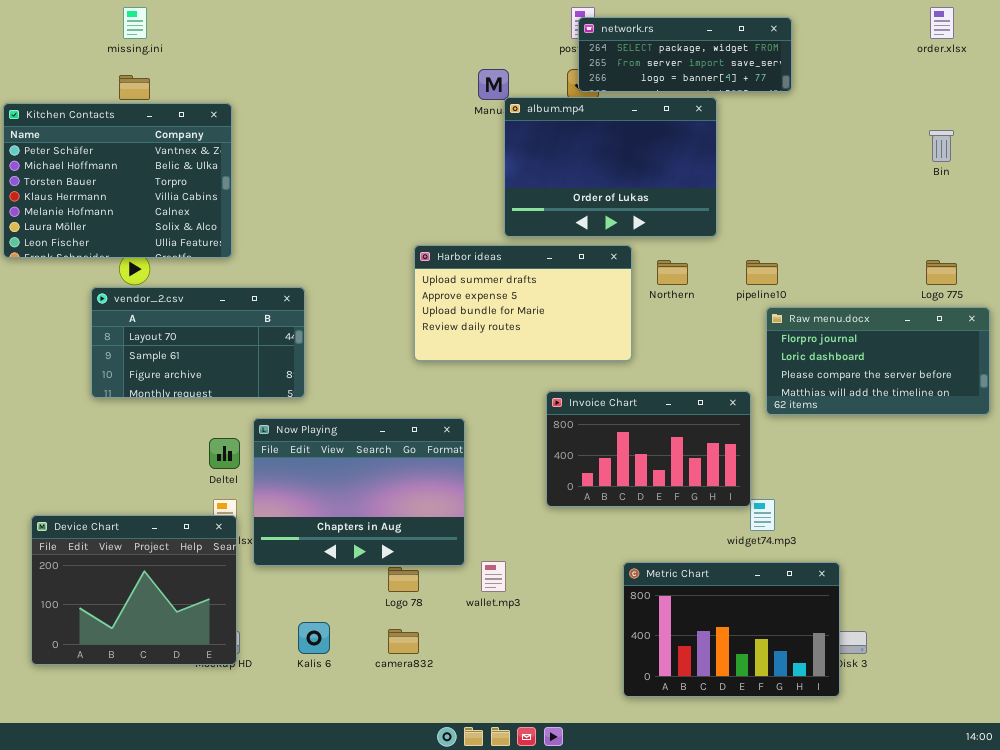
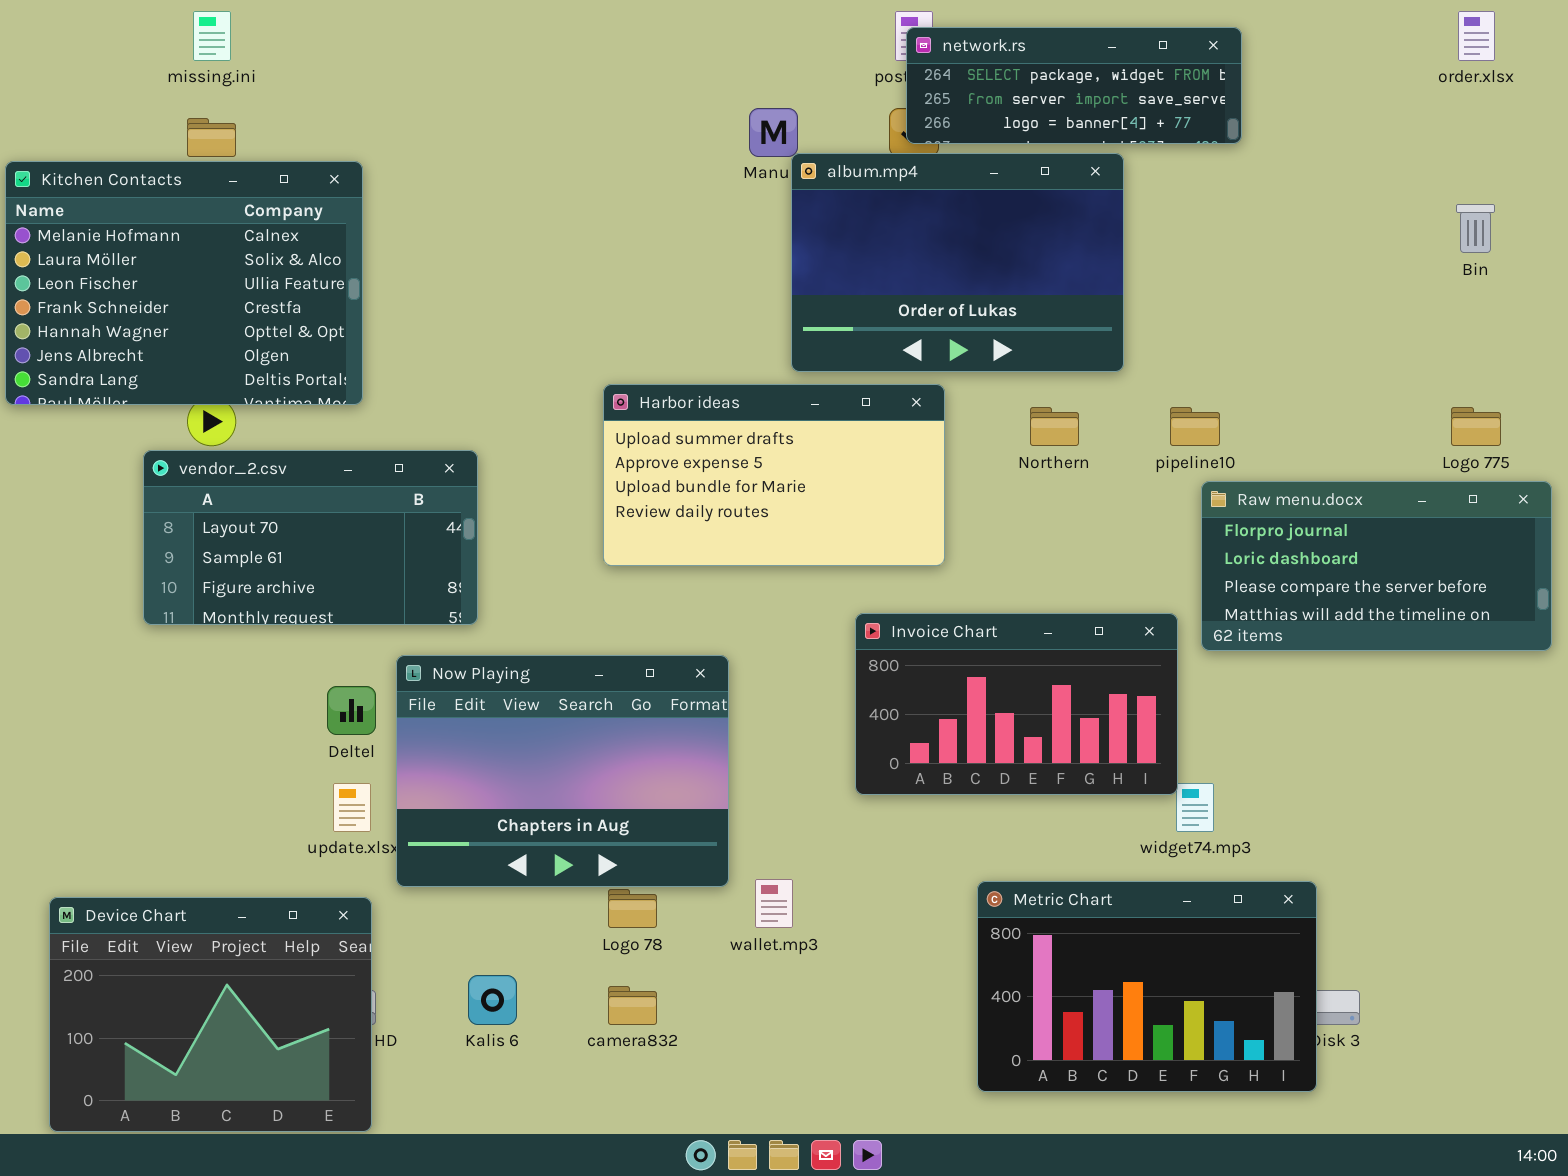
Kitchen Contacts: [3,103,232,258] -> [5,161,363,405], scrolled down 4 rows
Harbor ideas: [414,245,632,361] -> [603,384,945,566], moved
Device Chart: [31,515,237,665] -> [49,897,372,1132], moved

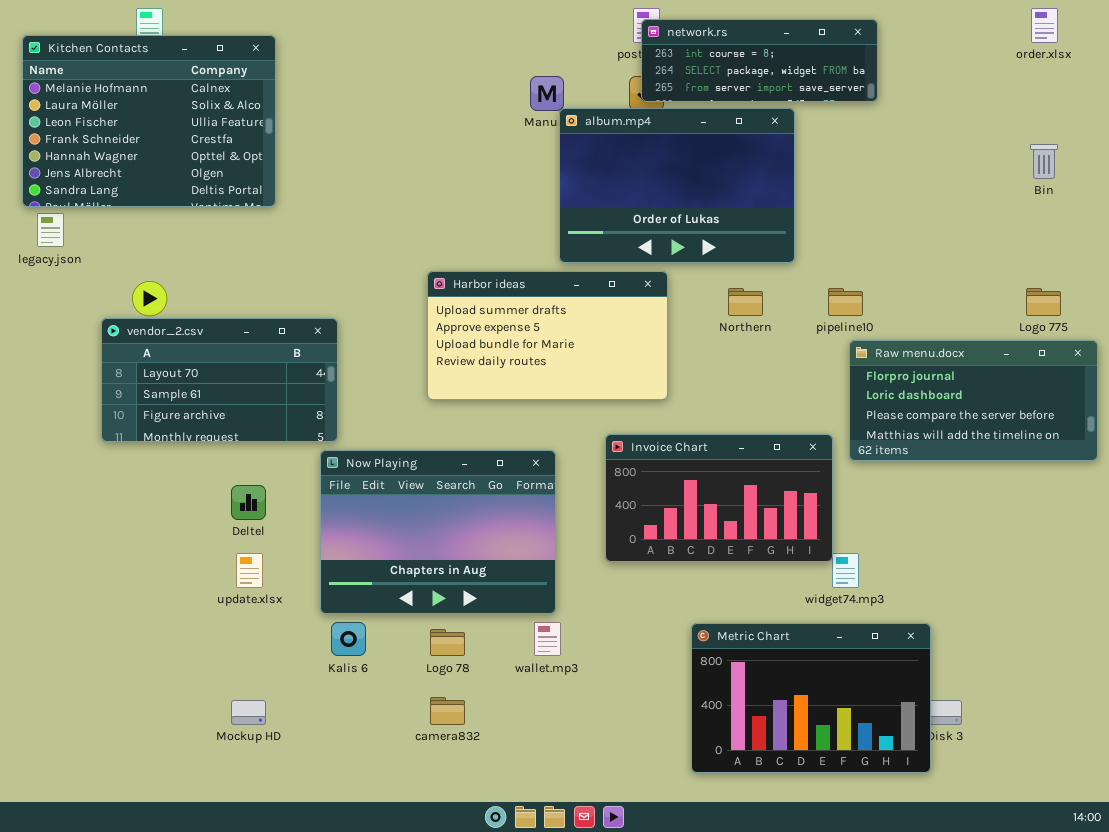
network.rs: [906,27,1242,144] -> [641,19,878,102], scrolled up 1 row
Kitchen Contacts: [5,161,363,405] -> [22,35,276,207], moved
Now Playing: [396,655,729,887] -> [320,450,556,614], moved
Device Chart: [49,897,372,1132] -> none, closed
Kalis 6: [468,975,517,1025] -> [331,622,366,656], moved

